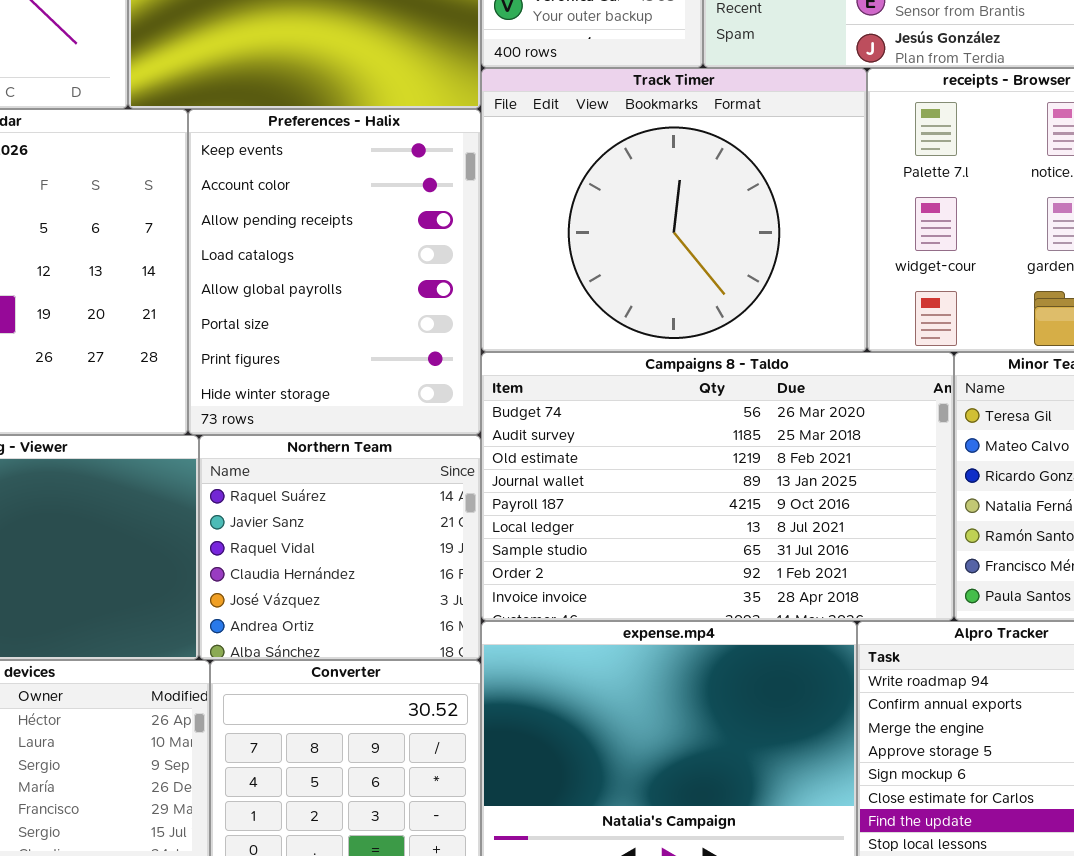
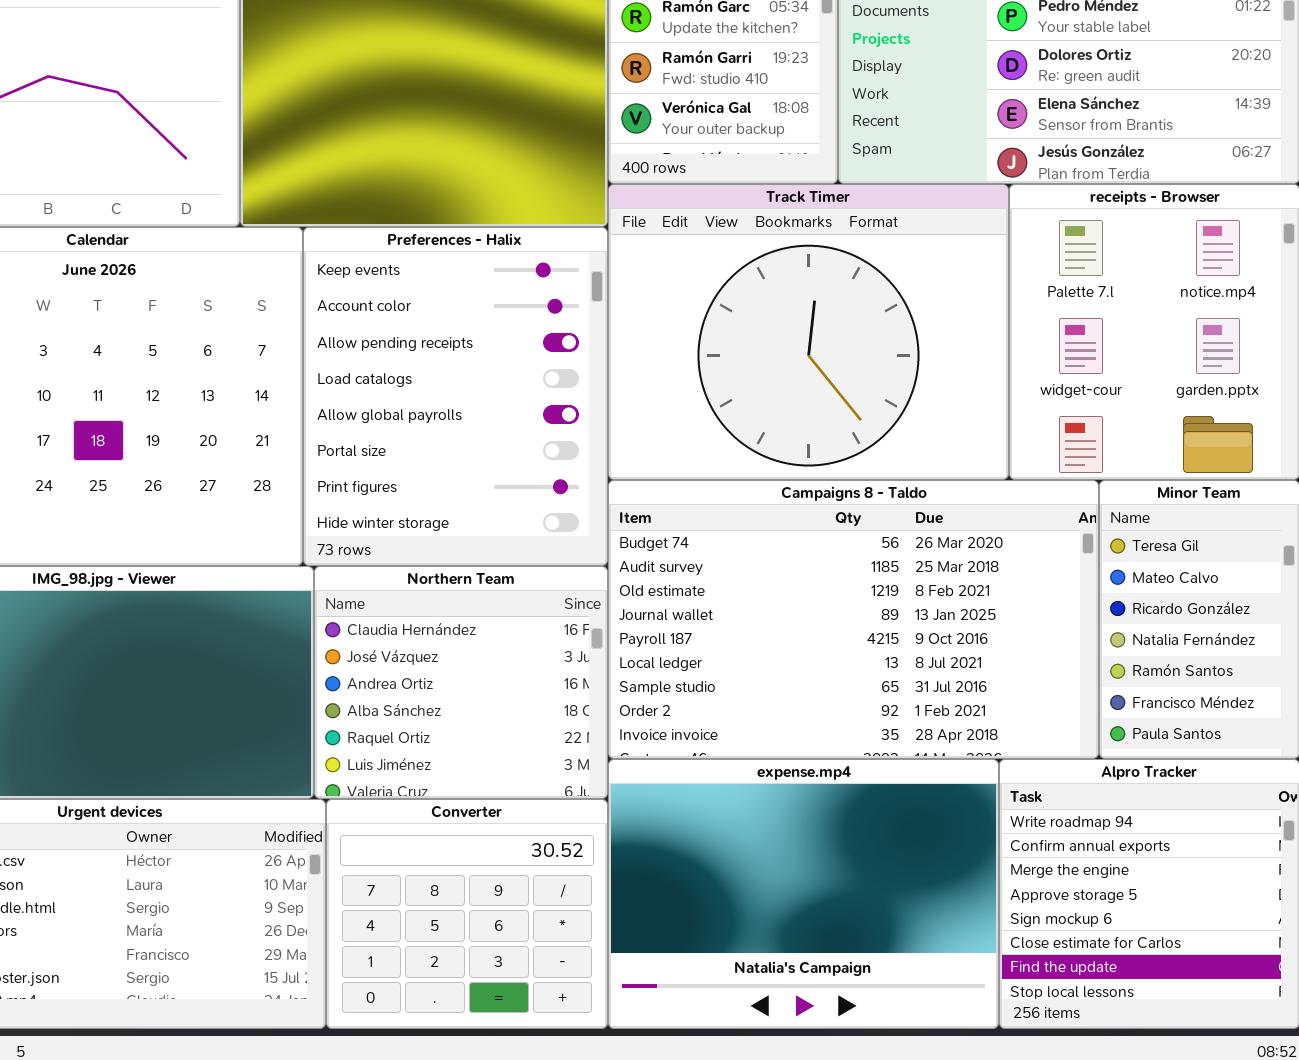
Northern Team: [199,435,481,660] -> [314,566,608,799], scrolled down 3 rows

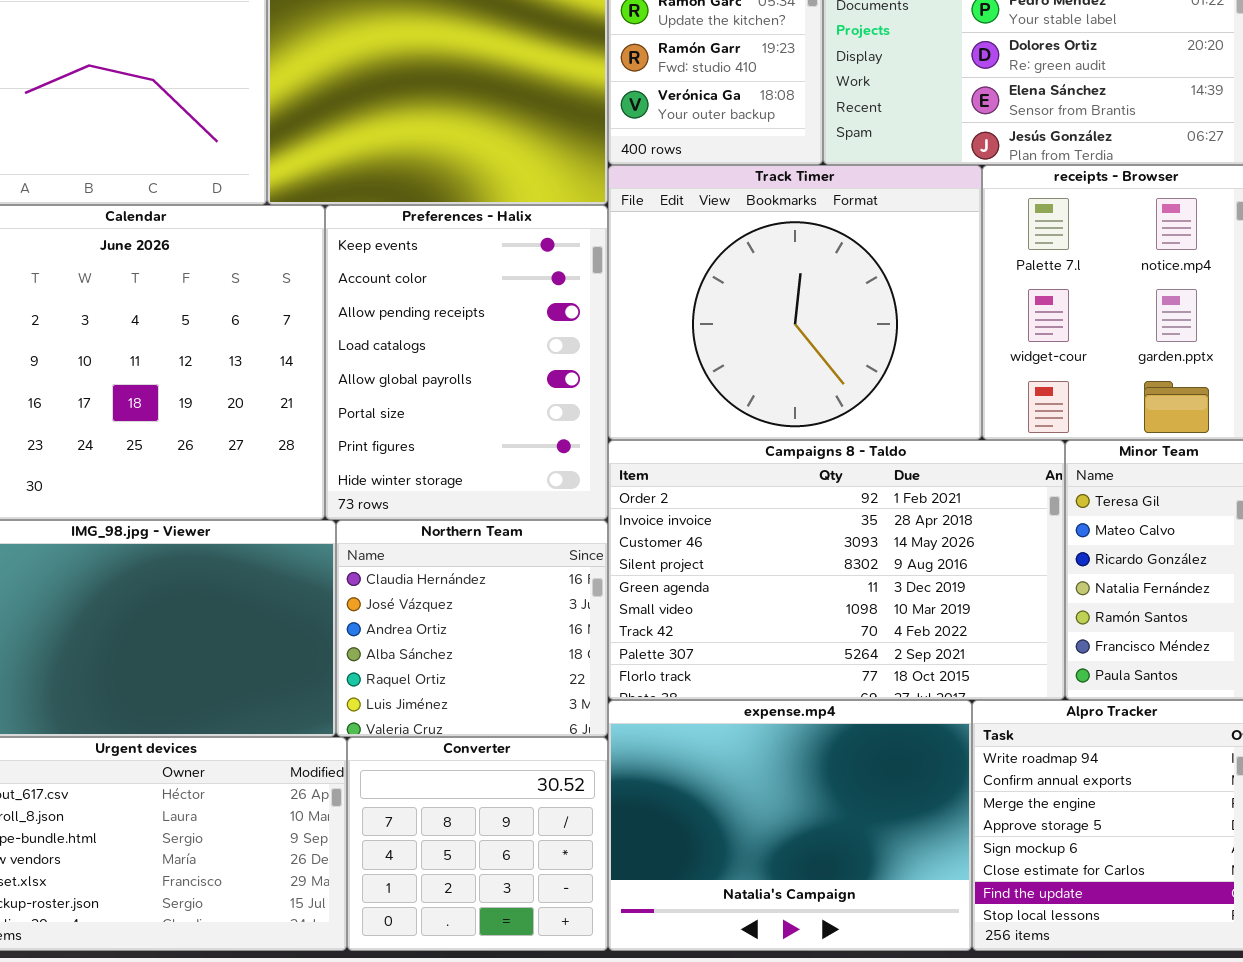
Campaigns 8 - Taldo: [608,480,1099,759] -> [608,440,1065,700], scrolled down 7 rows

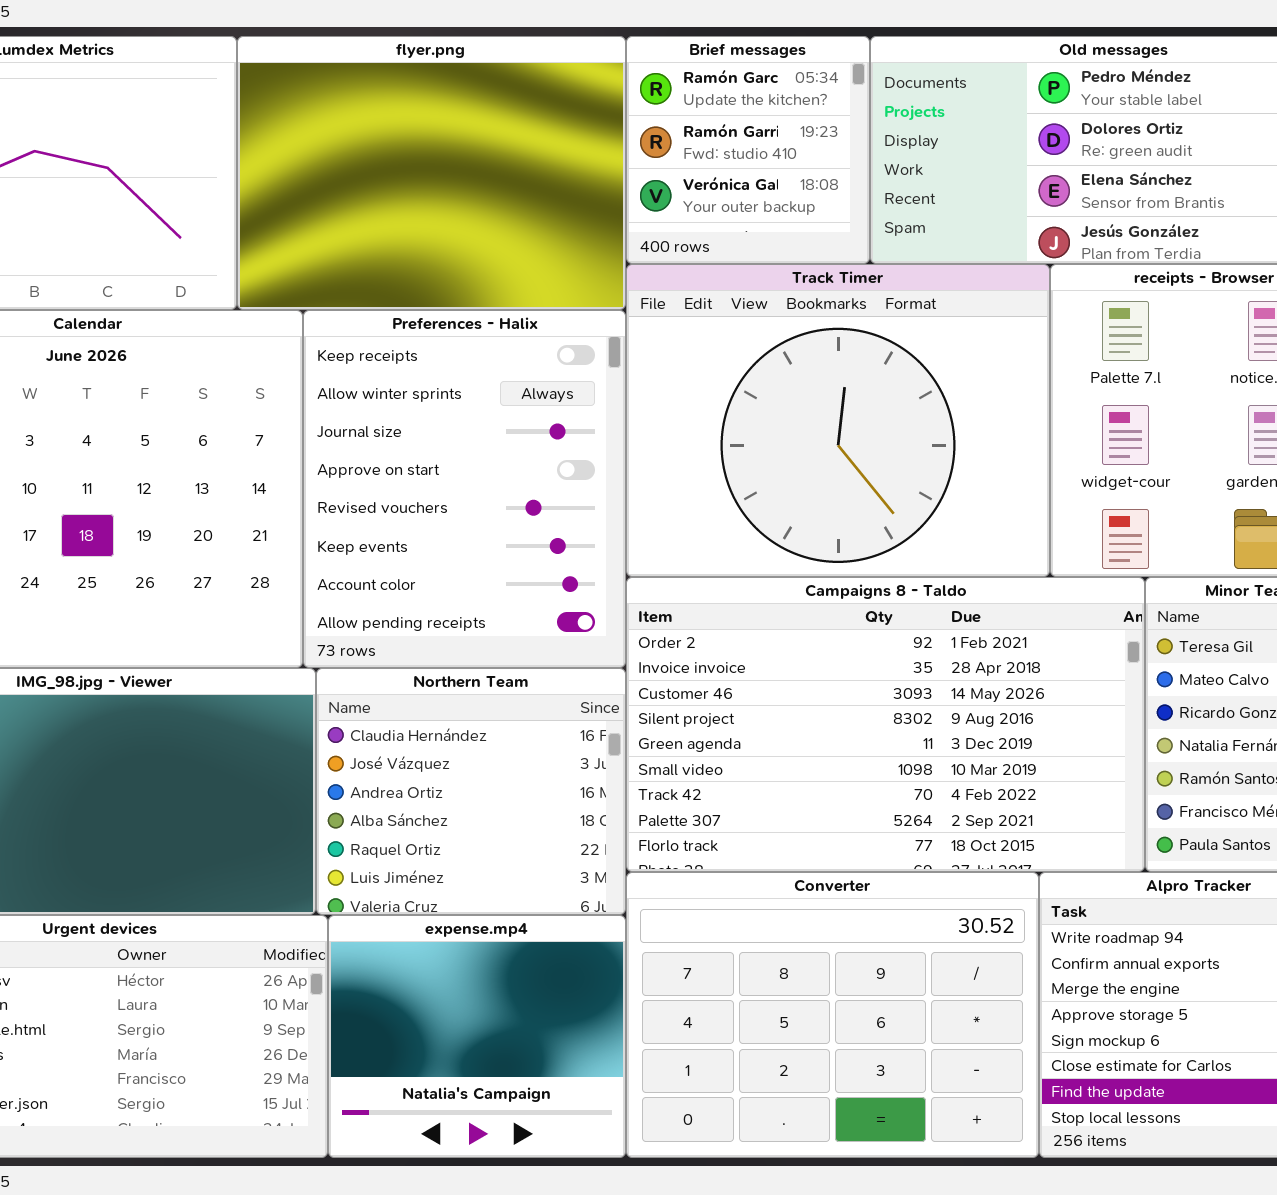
Preferences - Halix: [325,205,608,520] -> [303,310,626,668], scrolled up 5 rows
expense.mp4: [608,700,972,951] -> [328,915,626,1158], moved, resized
Converter: [347,737,608,951] -> [626,872,1039,1158], moved, resized

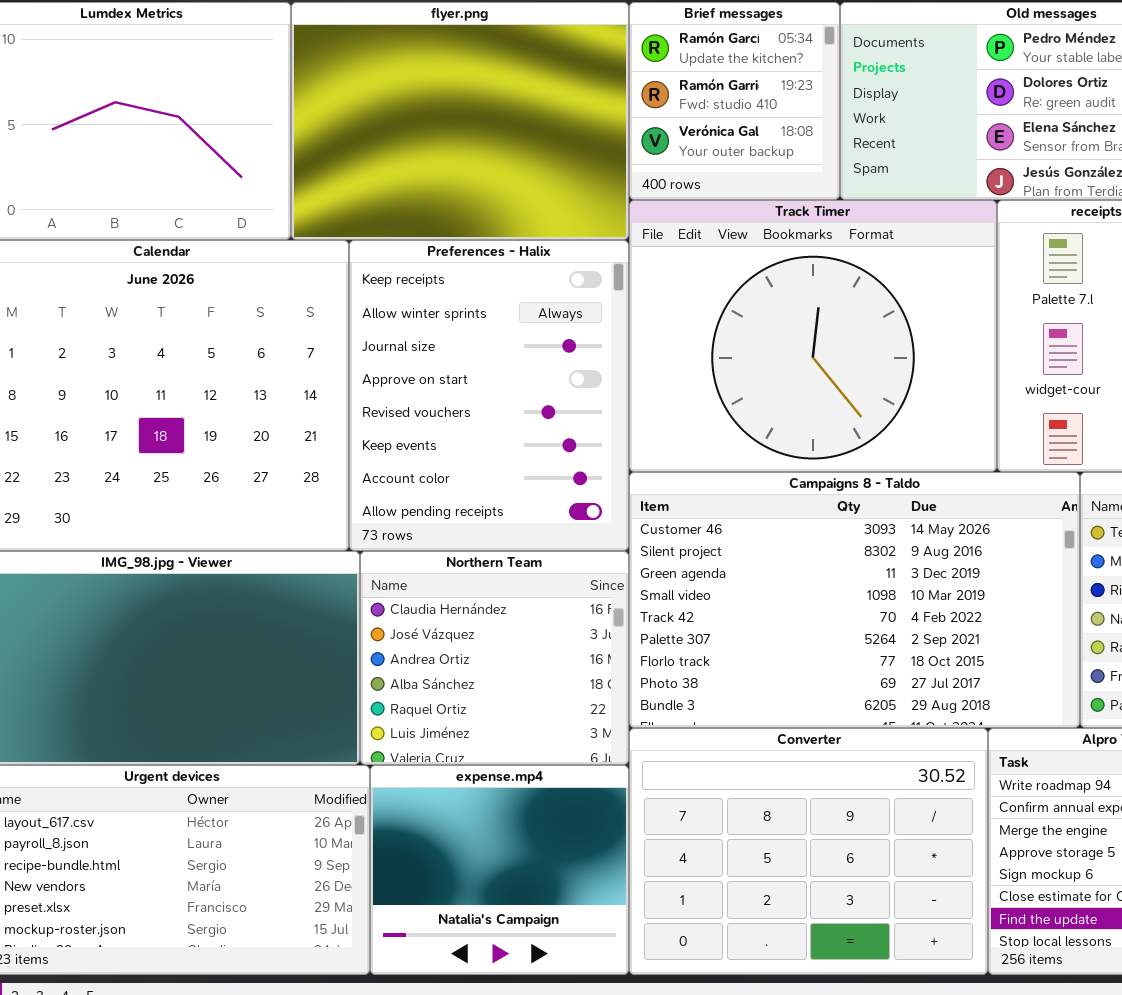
Campaigns 8 - Taldo: [626,577,1145,872] -> [629,472,1080,728], scrolled down 2 rows

